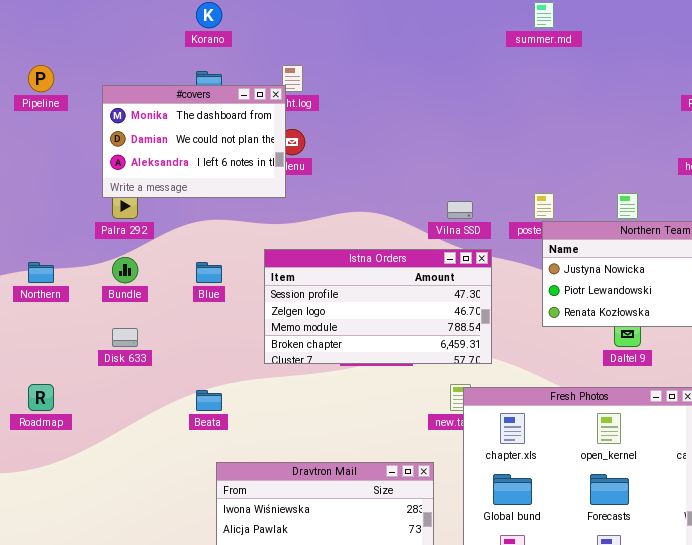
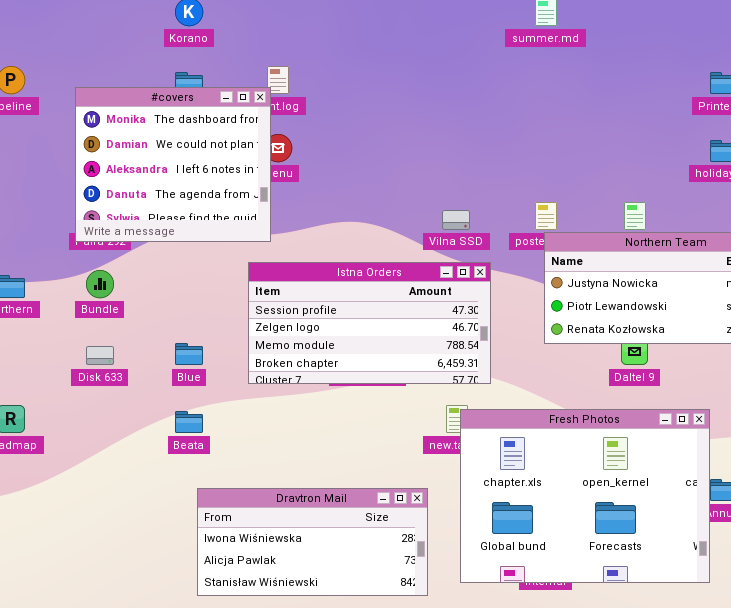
#covers: [102,85,286,198] -> [75,87,271,242], resized
Blue: [196,262,222,283] -> [175,343,203,365], moved

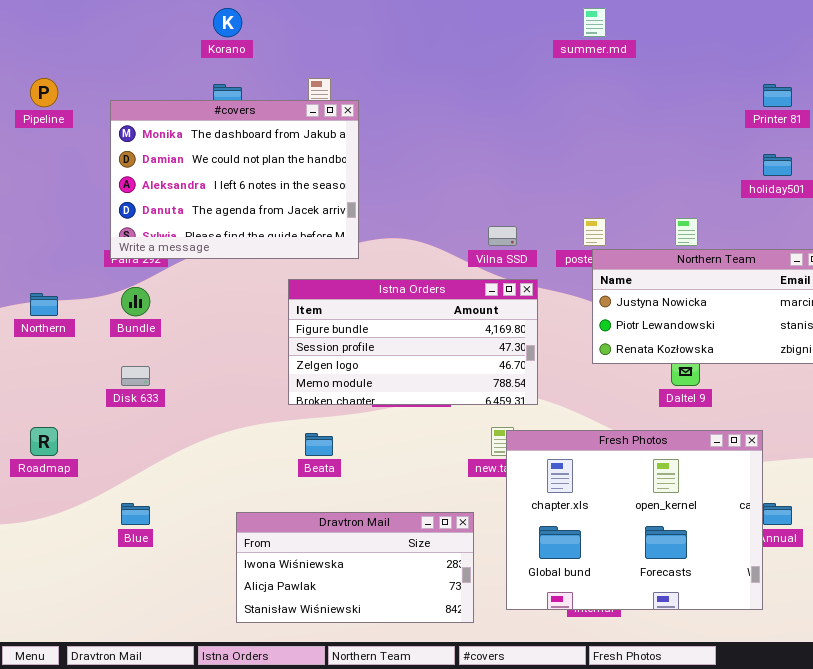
#covers: [75,87,271,242] -> [110,100,359,259], resized
Istna Orders: [248,262,491,384] -> [288,279,538,405], scrolled up 1 row
Blue: [175,343,203,365] -> [121,503,150,525], moved
Beata: [175,411,203,433] -> [305,433,333,456], moved

